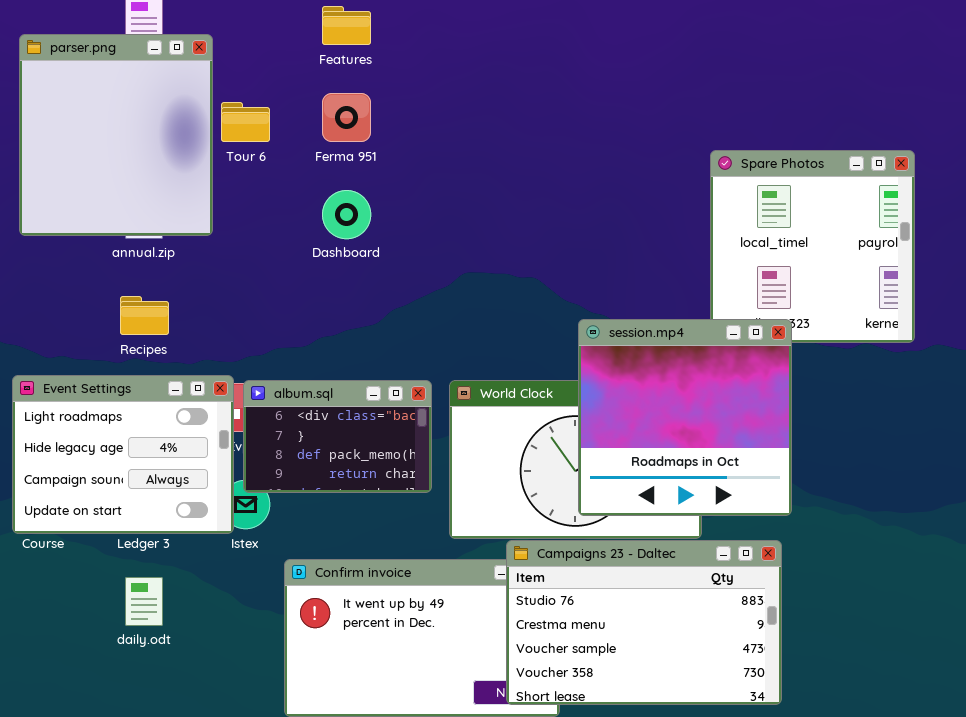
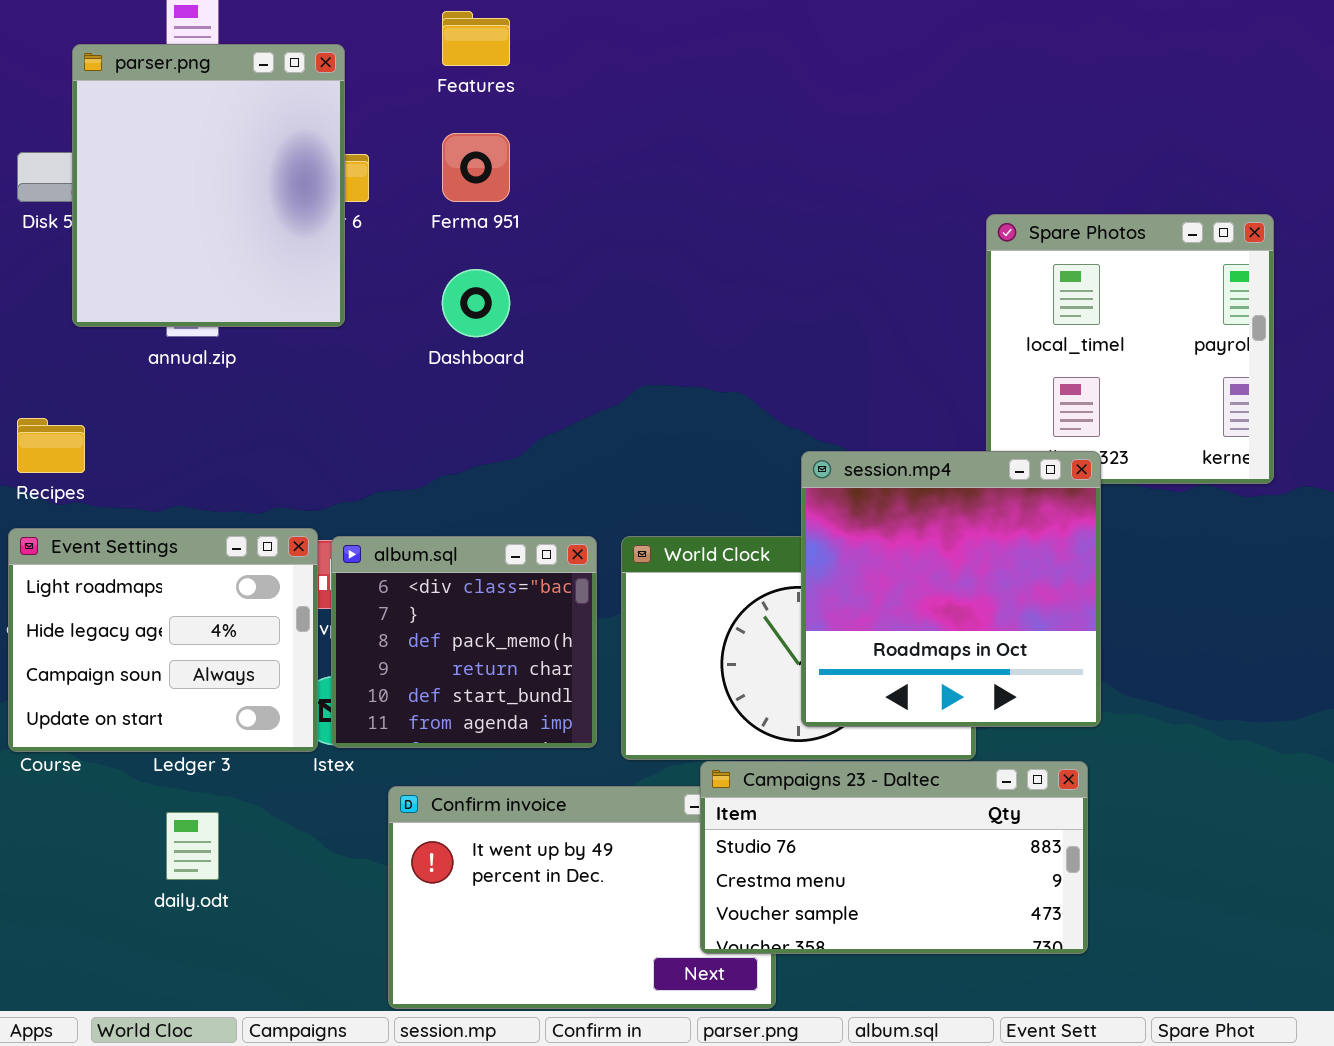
parser.png: [19,34,213,236] -> [72,44,345,327], moved
Recipes: [120,296,169,335] -> [17,418,85,473], moved
album.sql: [243,380,432,493] -> [331,536,597,748], resized
Campaigns 23 - Daltec: [506,540,782,705] -> [700,761,1088,954], resized

